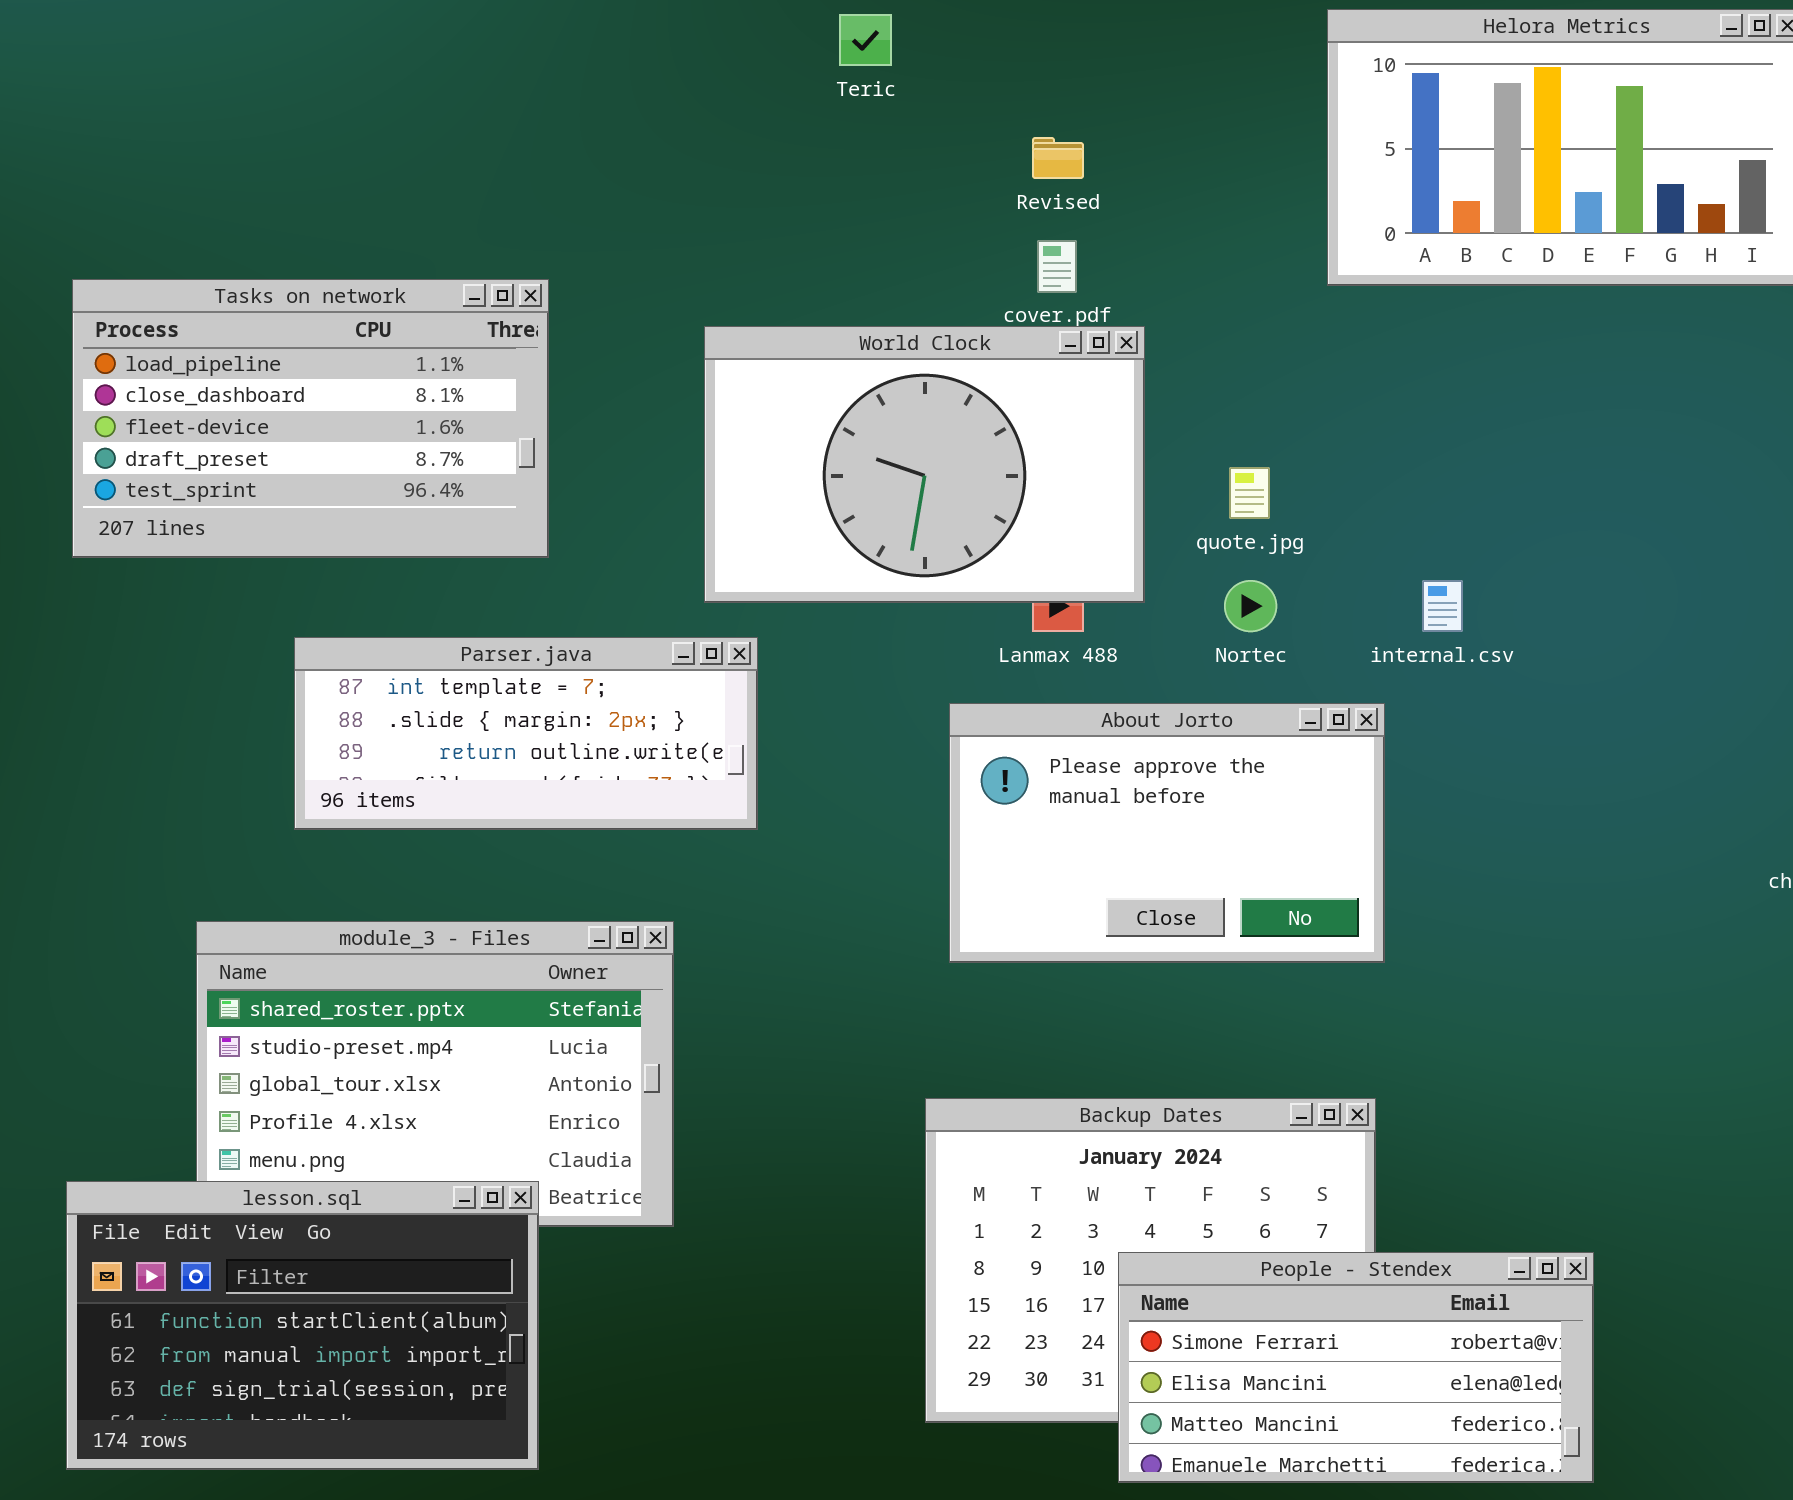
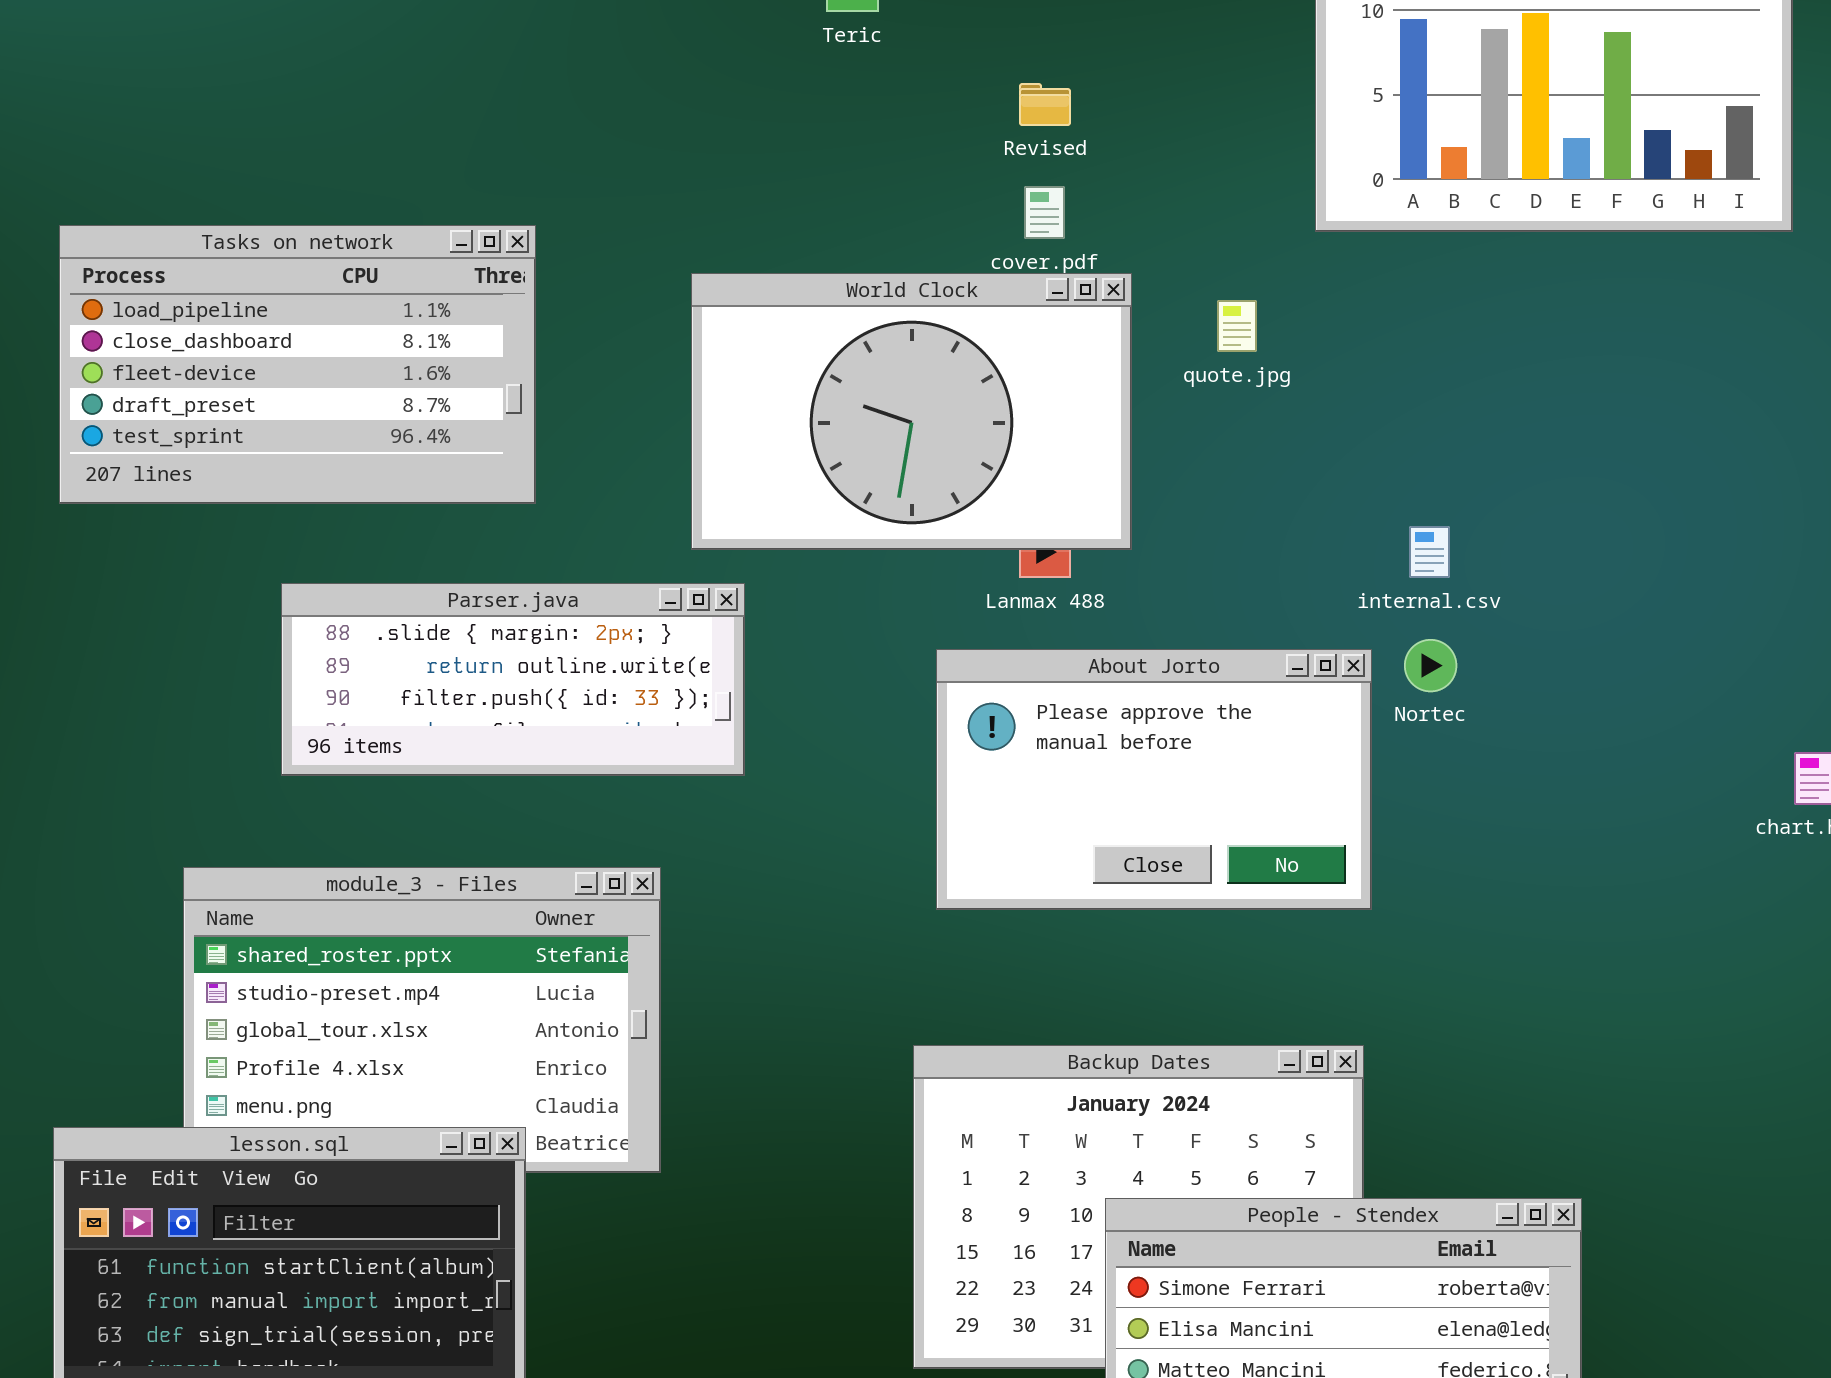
quote.jpg: [1229,467,1270,519] -> [1217,300,1257,352], moved
Nortec: [1224,580,1277,632] -> [1404,639,1457,692], moved
Parser.java: [294,637,758,830] -> [281,583,745,776], scrolled down 1 row

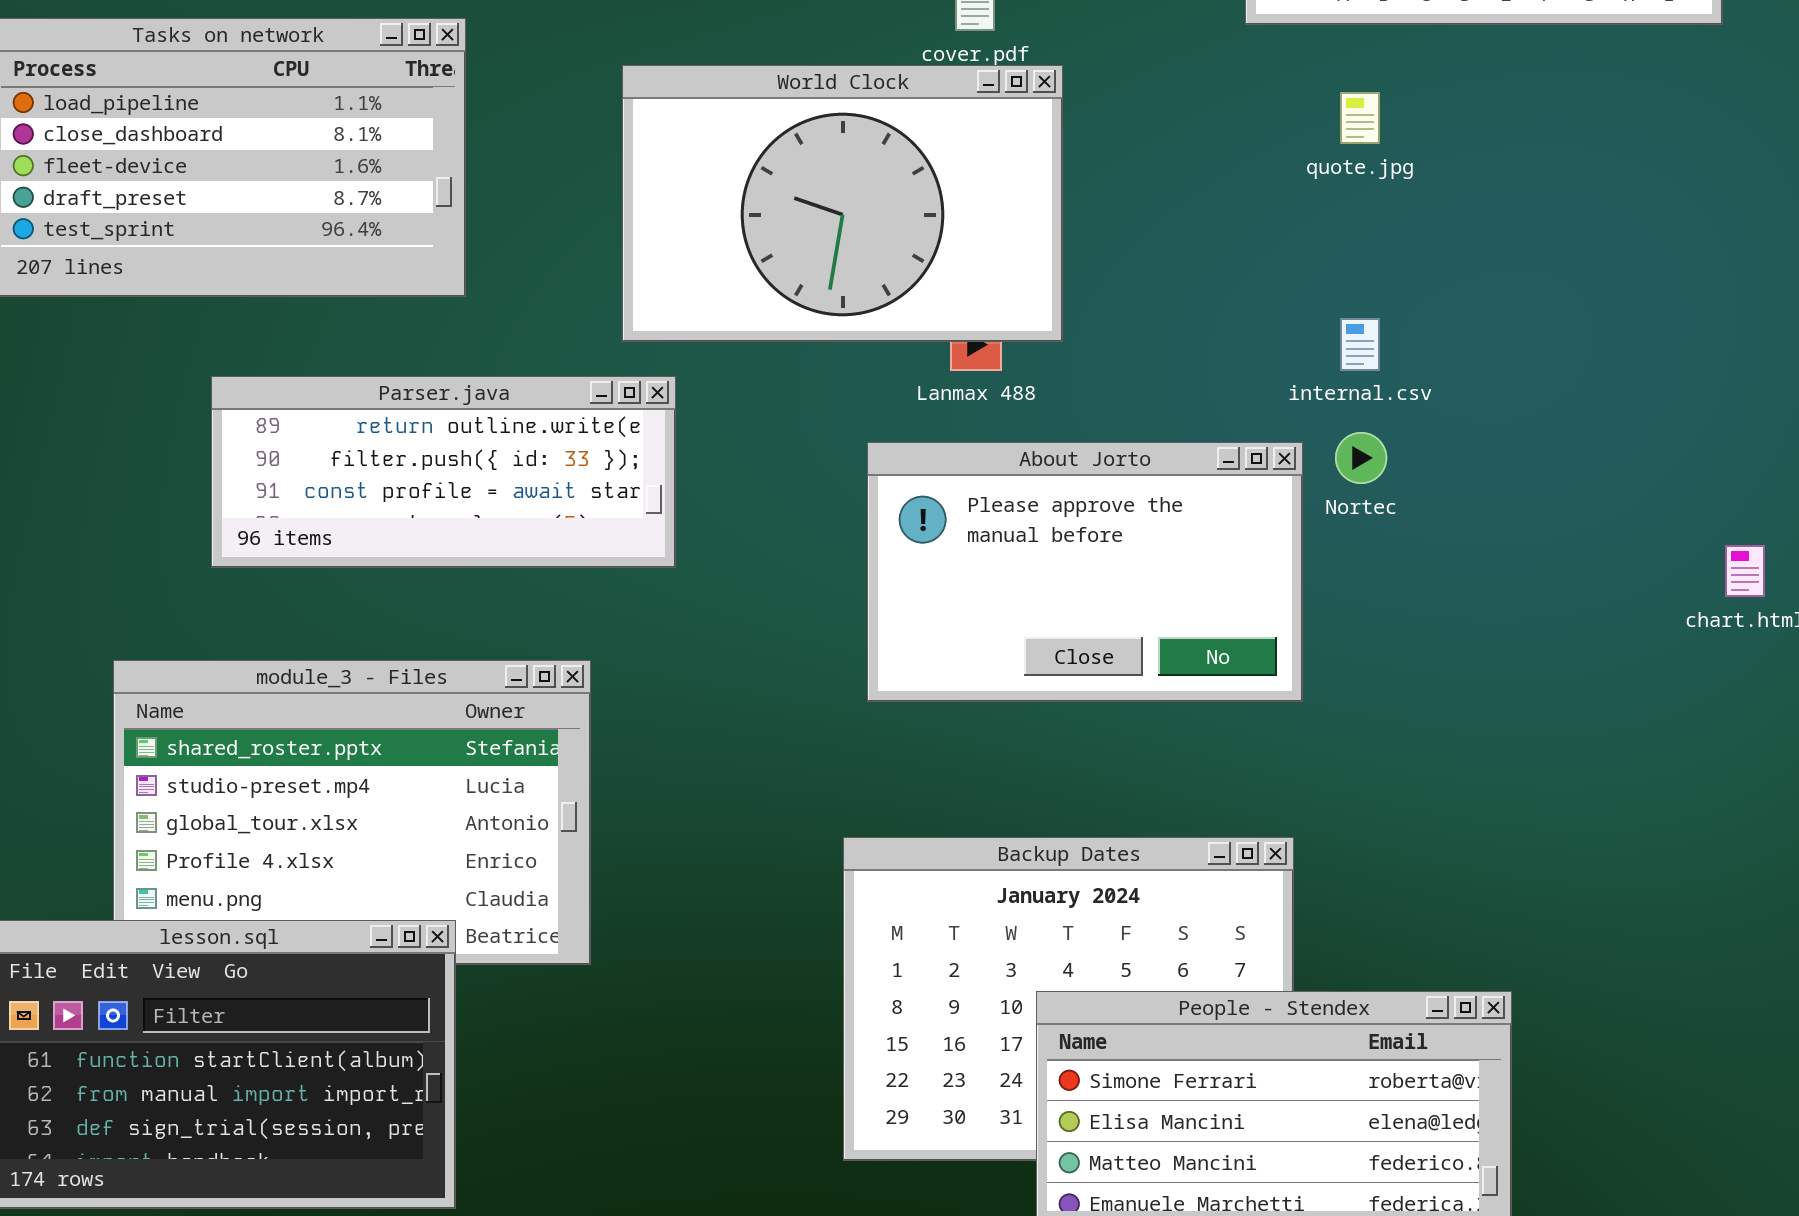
quote.jpg: [1217,300,1257,352] -> [1340,92,1380,144], moved
Parser.java: [281,583,745,776] -> [211,376,676,568], scrolled down 1 row

